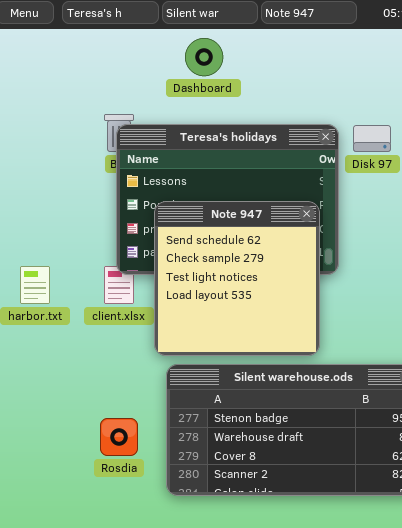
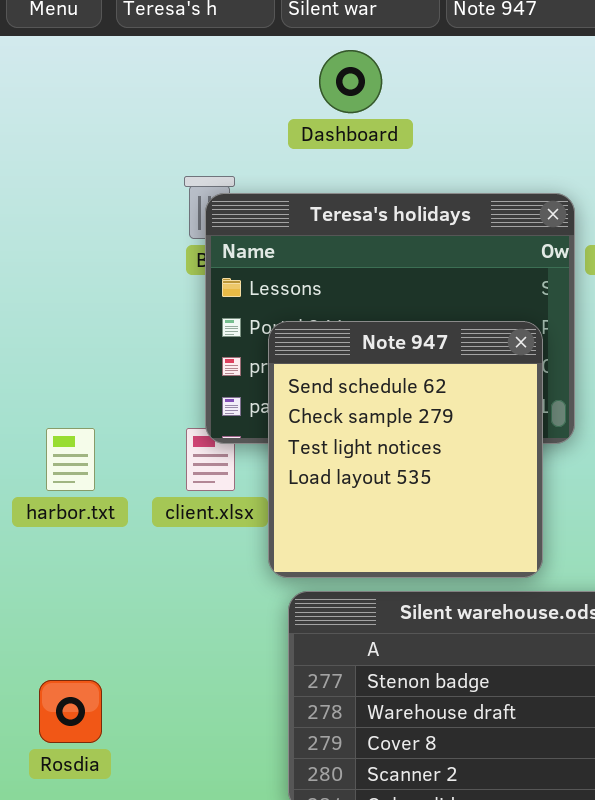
Rosdia: [100,418,138,456] -> [39,680,102,743], moved

